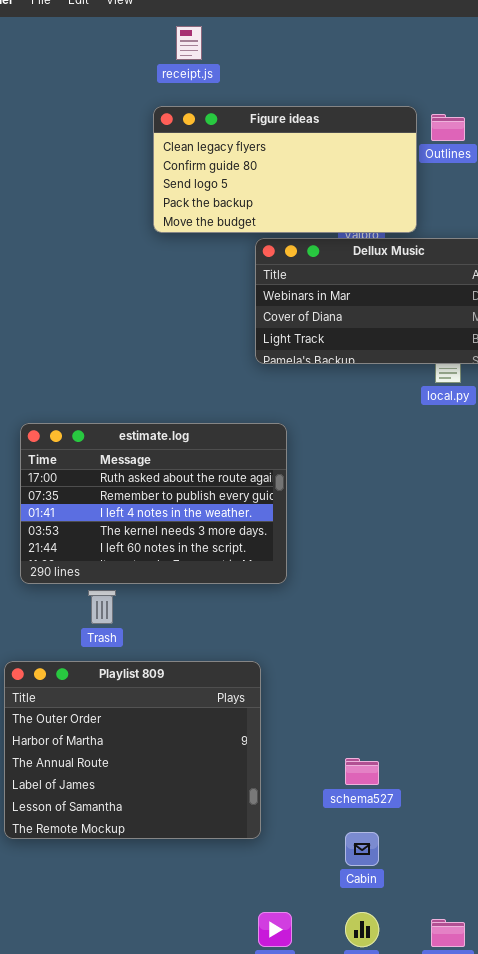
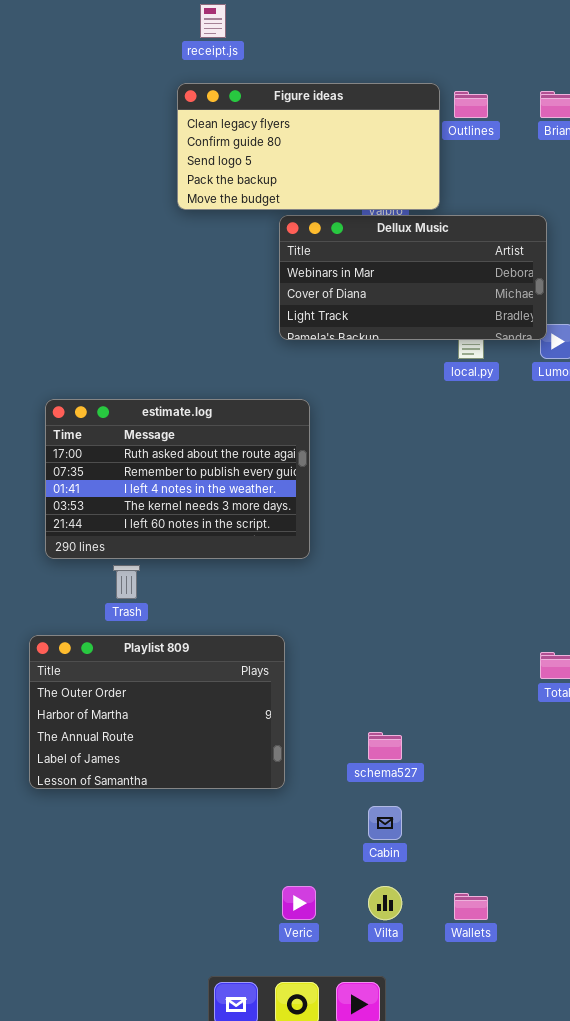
Playlist 809: [4,661,261,839] -> [29,635,285,789], resized

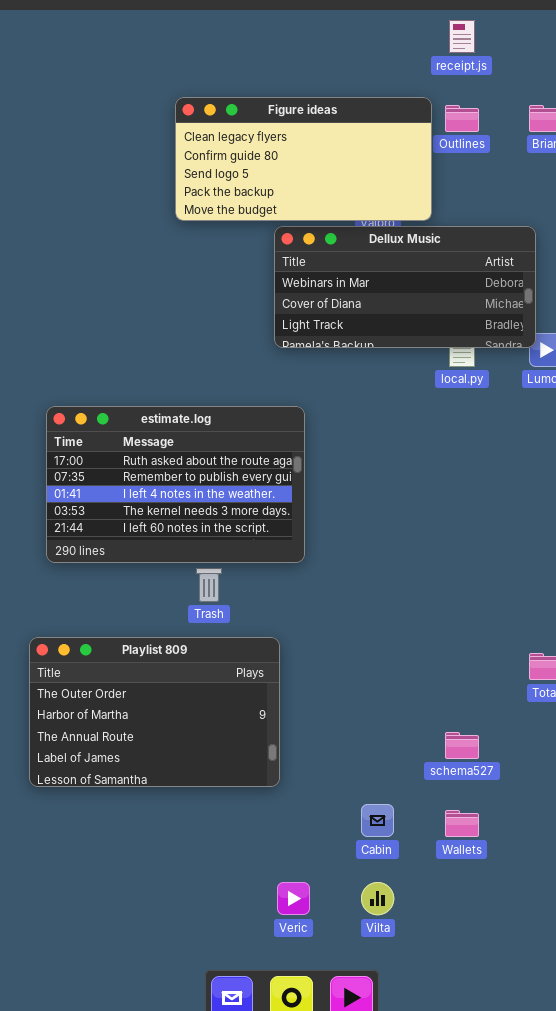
receipt.js: [200,4,226,38] -> [449,20,475,53], moved
Trash: [113,565,140,599] -> [196,568,222,602], moved
schema527: [368,732,402,760] -> [445,732,479,759], moved
Wallets: [454,893,488,920] -> [445,810,479,837], moved

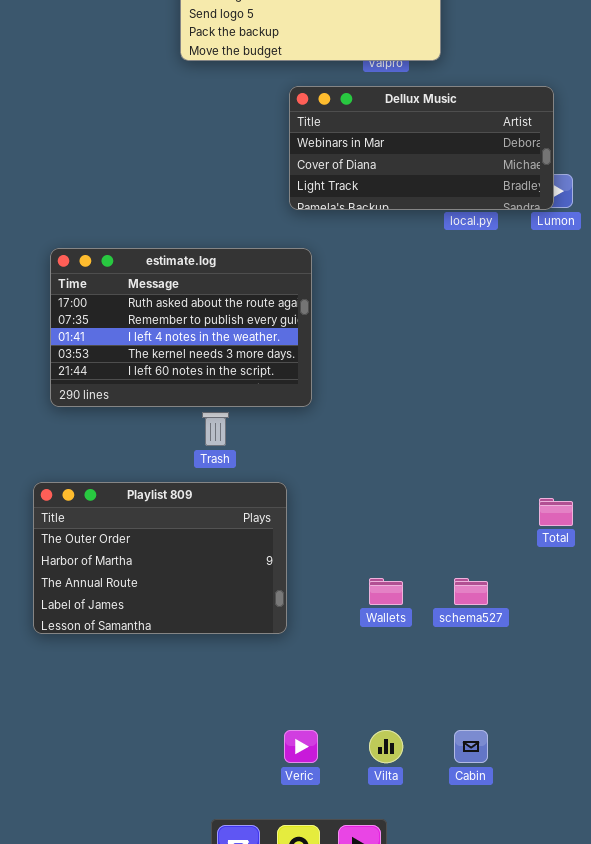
Dellux Music: [274,226,536,348] -> [289,86,554,210], moved
Cabin: [361,804,394,837] -> [454,730,488,763], moved
Wallets: [445,810,479,837] -> [369,578,403,605], moved

